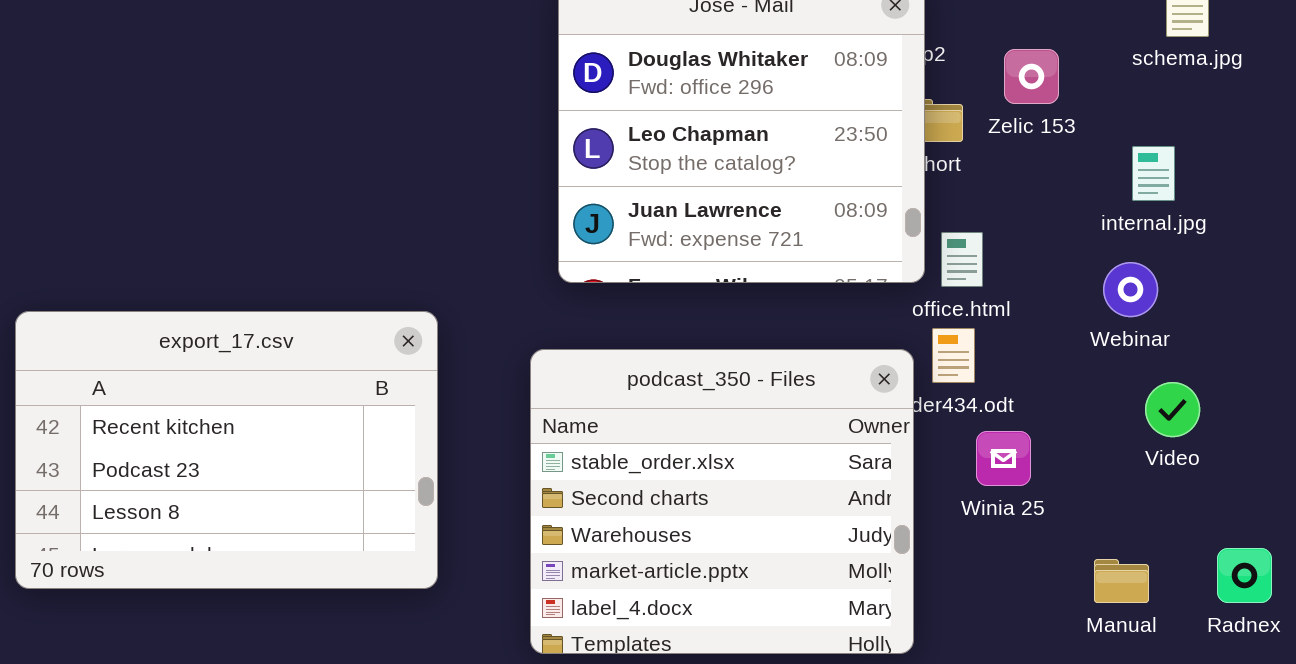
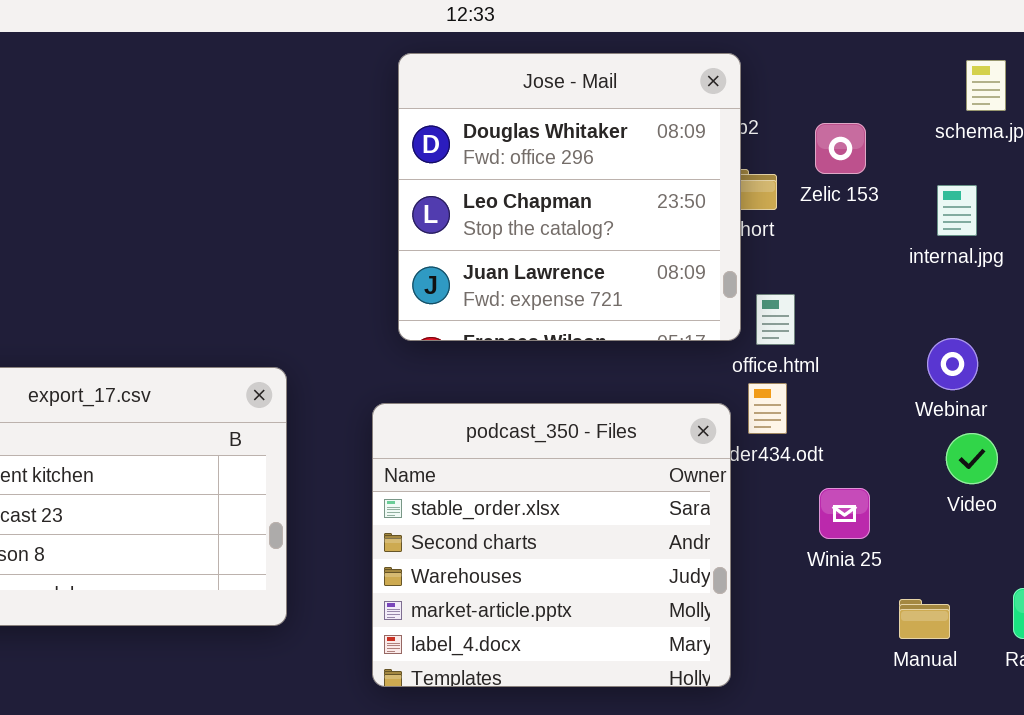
internal.jpg: [1132,146,1175,201] -> [937,185,977,236], moved
Webinar: [1103,262,1158,317] -> [927,338,978,390], moved
Winia 25: [976,431,1031,486] -> [819,488,870,539], moved

